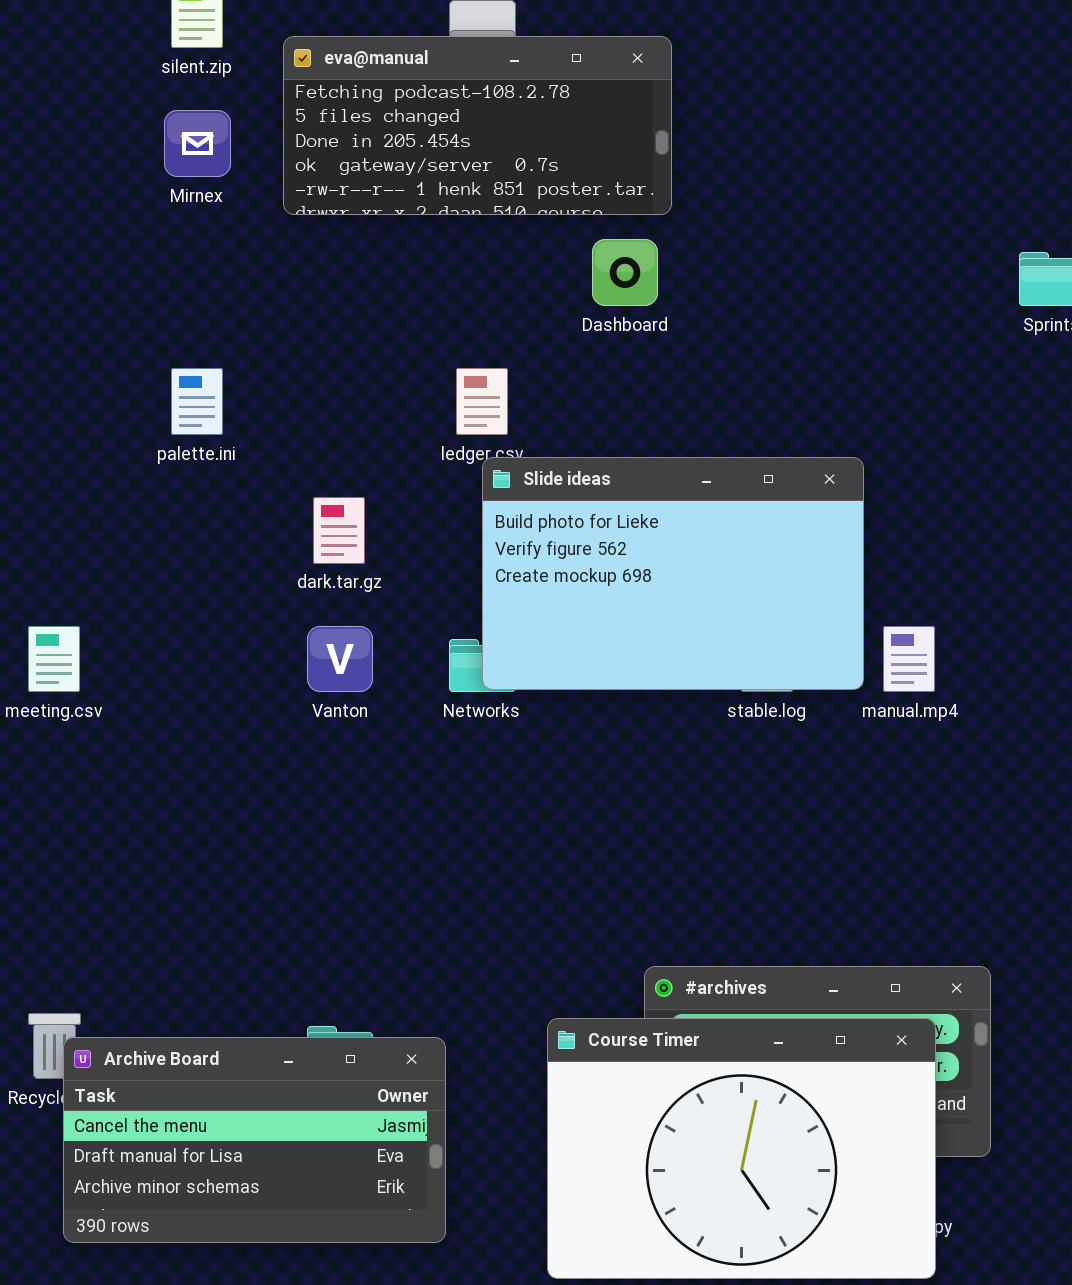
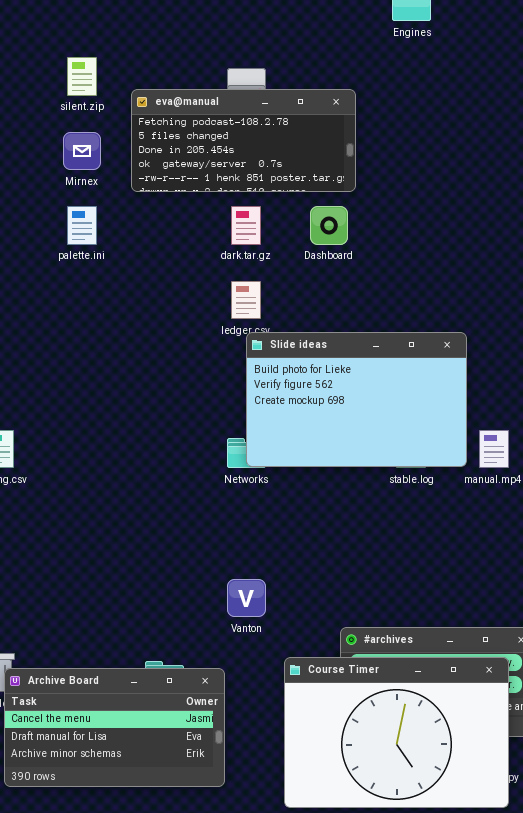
palette.ini: [171,368,223,435] -> [67,206,97,245], moved
dark.tar.gz: [313,497,365,564] -> [231,206,261,245], moved
Vanton: [307,626,373,692] -> [227,579,266,617], moved

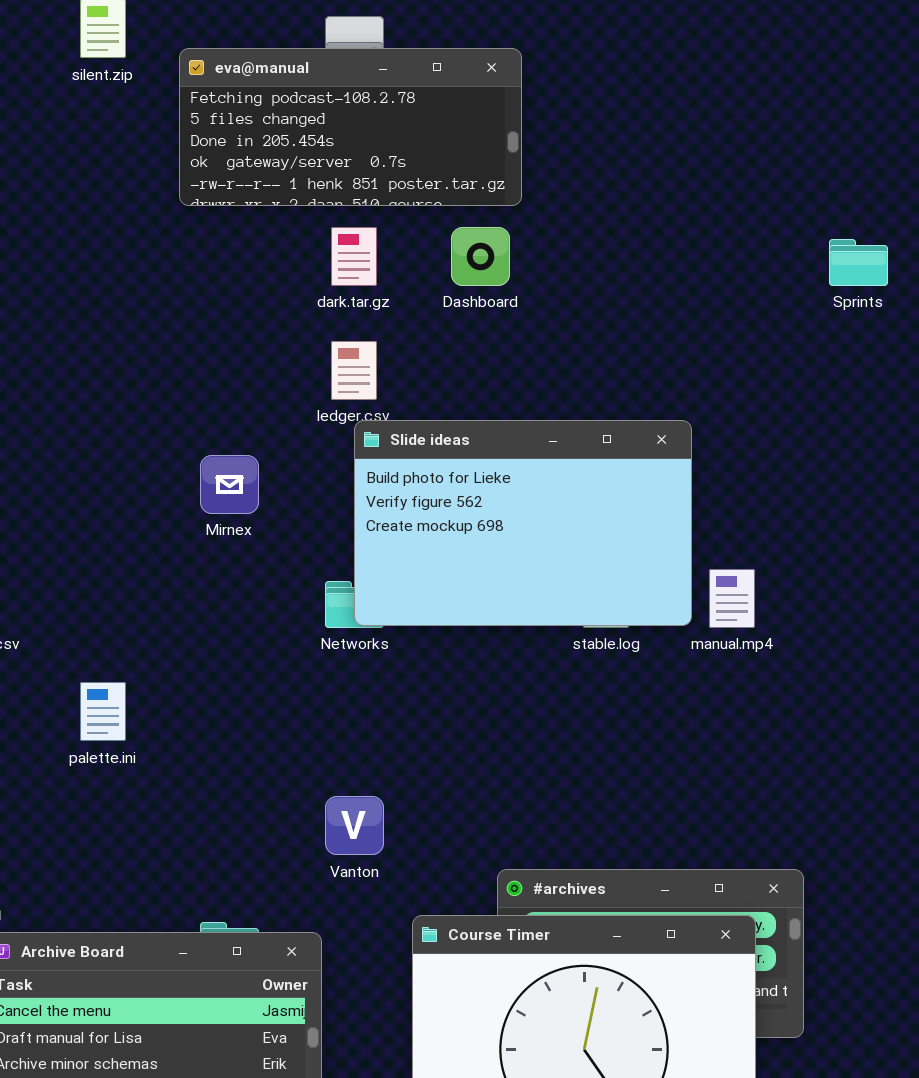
Mirnex: [63,132,101,170] -> [200,455,259,514], moved
palette.ini: [67,206,97,245] -> [80,682,126,741], moved

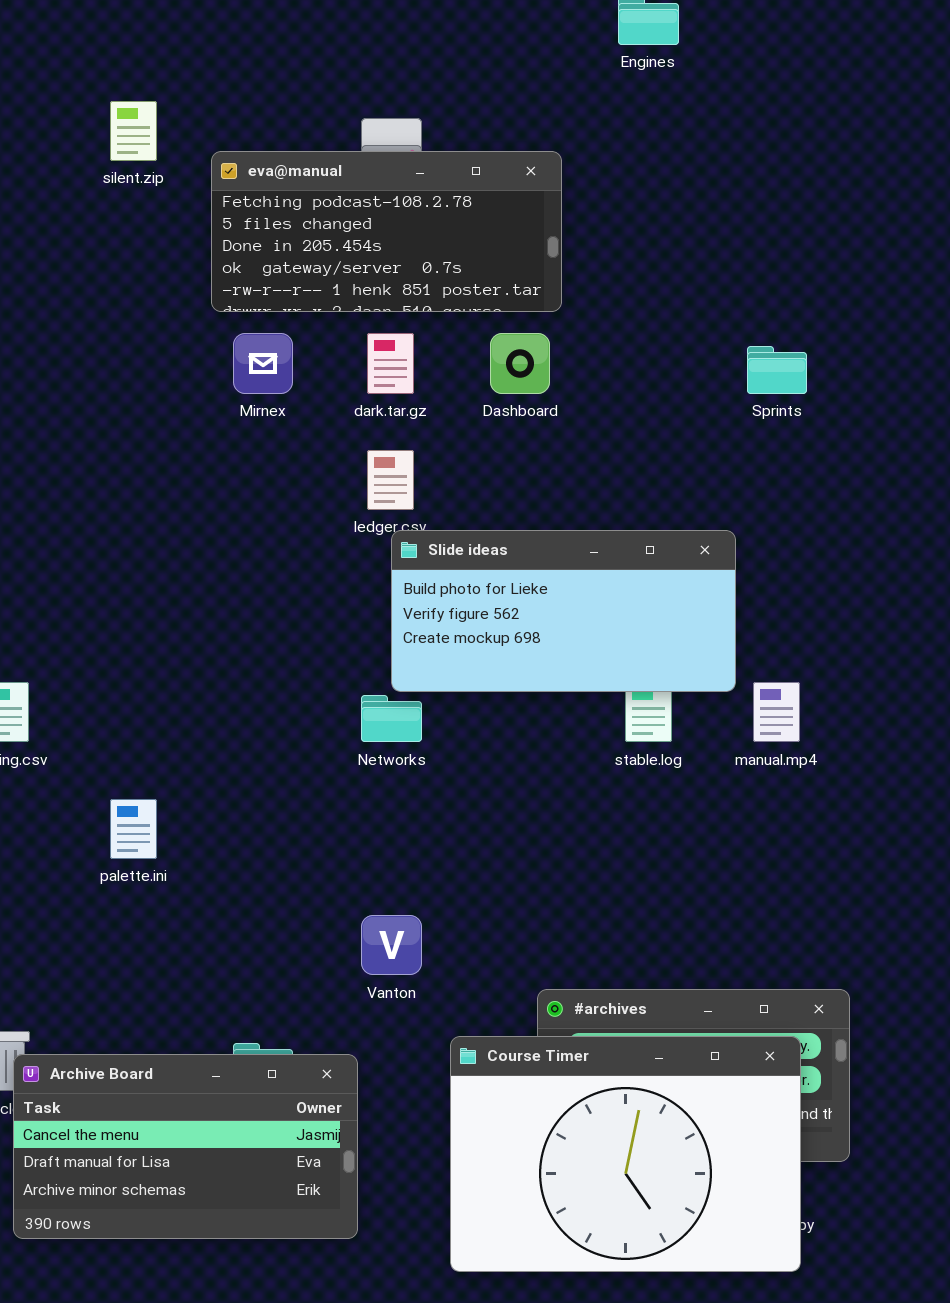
Sprints: [829,239,888,286] -> [747,346,807,394], moved
Slide ideas: [354,420,692,626] -> [391,530,736,692], resized
Mirnex: [200,455,259,514] -> [233,333,293,394], moved

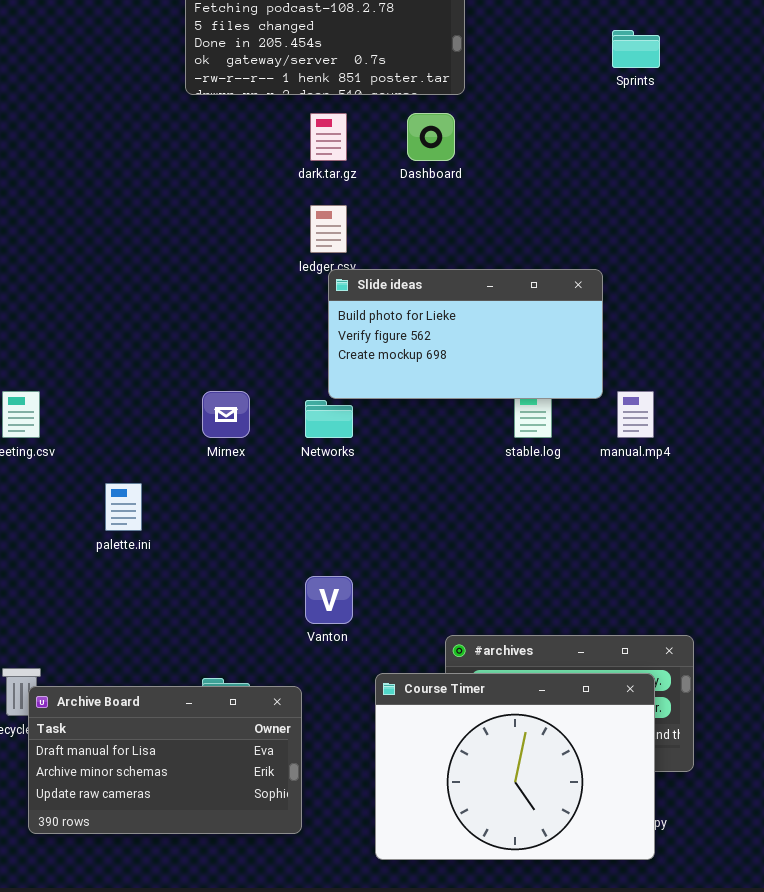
Mirnex: [233,333,293,394] -> [202,391,250,438], moved
Sprints: [747,346,807,394] -> [612,30,660,68], moved
Archive Board: [13,1054,358,1239] -> [28,686,302,834], scrolled down 1 row

